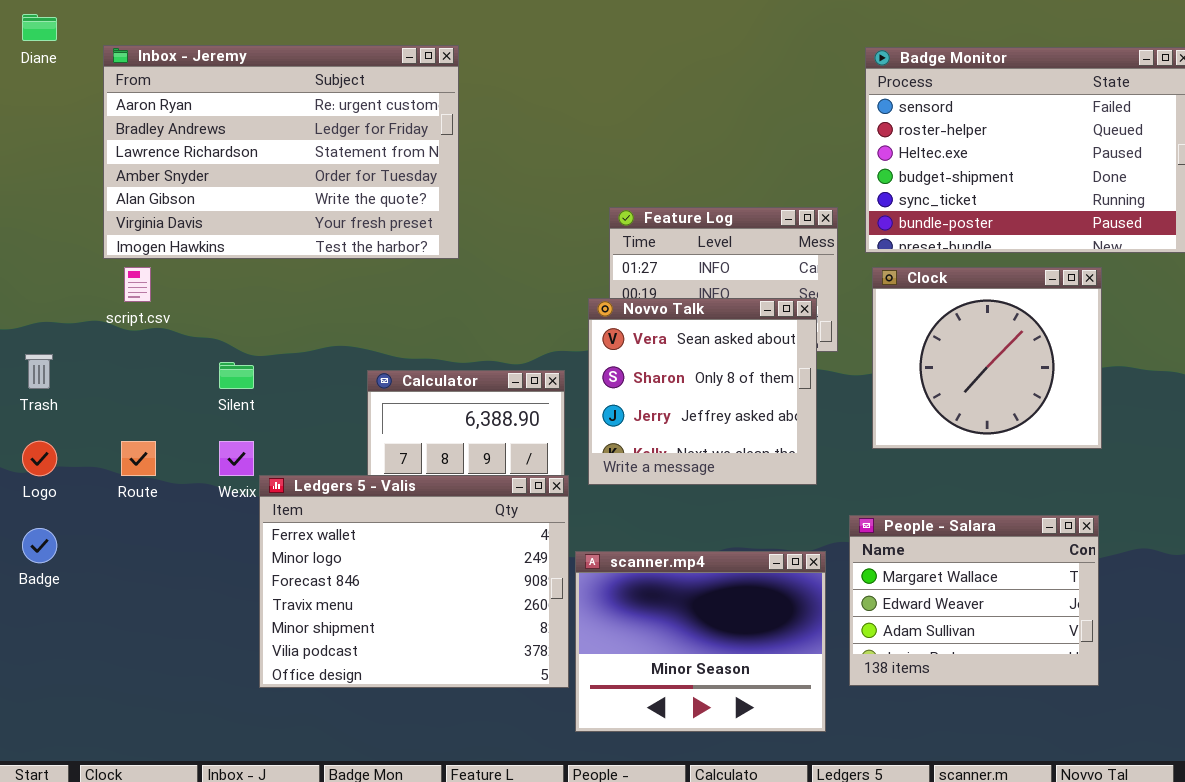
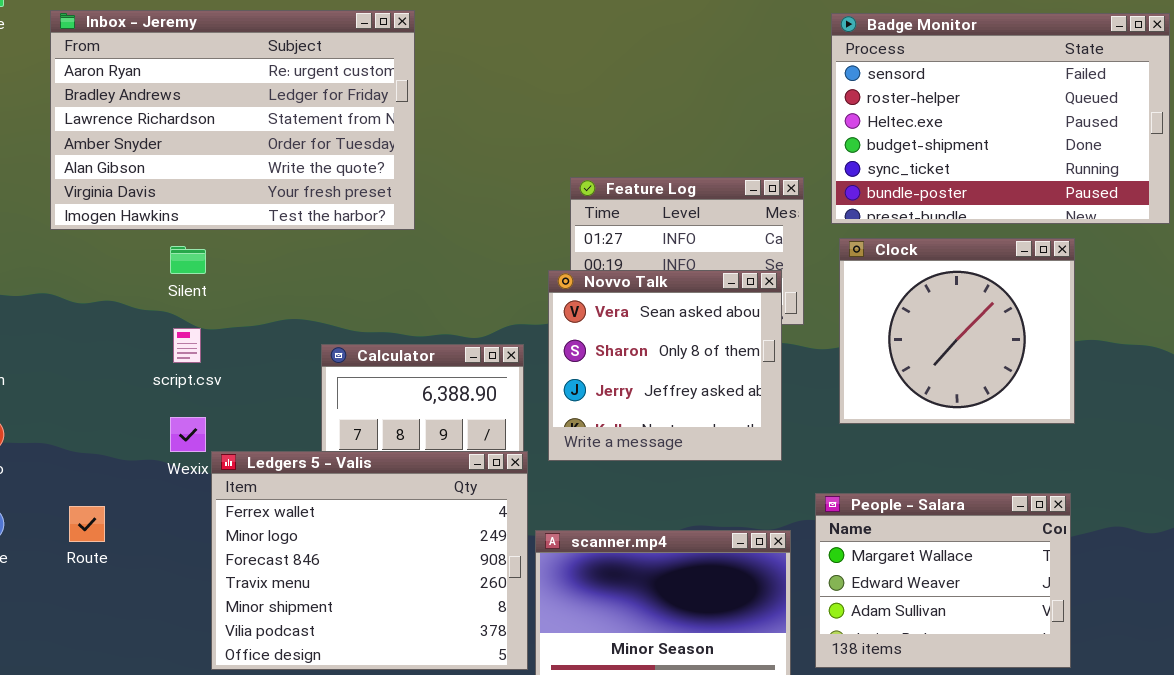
script.csv: [124,267,151,302] -> [173,328,201,363], moved
Silent: [219,362,254,389] -> [170,246,206,274], moved
Route: [121,441,156,476] -> [69,506,105,542], moved

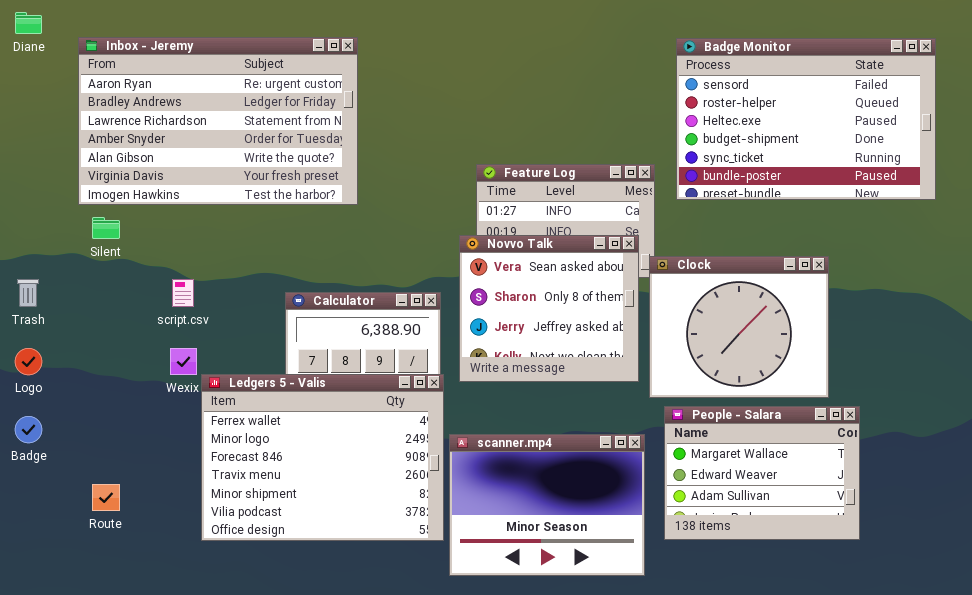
Clock: [839,238,1075,424] -> [649,256,829,398], moved
Silent: [170,246,206,274] -> [92,217,120,239], moved
Route: [69,506,105,542] -> [92,484,120,511], moved

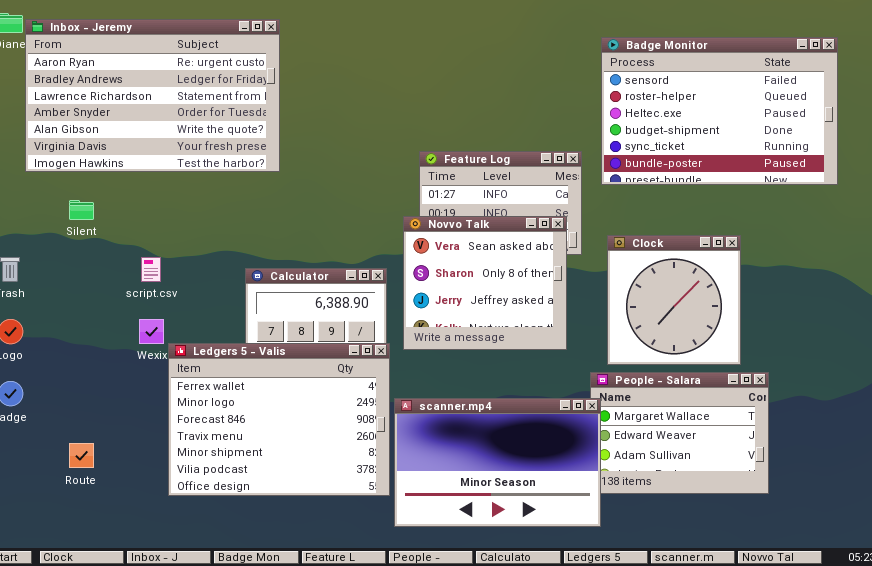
Inbox - Jeremy: [78,37,358,205] -> [25,19,280,172], moved
Clock: [649,256,829,398] -> [607,235,741,365], resized
scanner.mp4: [449,434,645,576] -> [394,398,601,527], resized

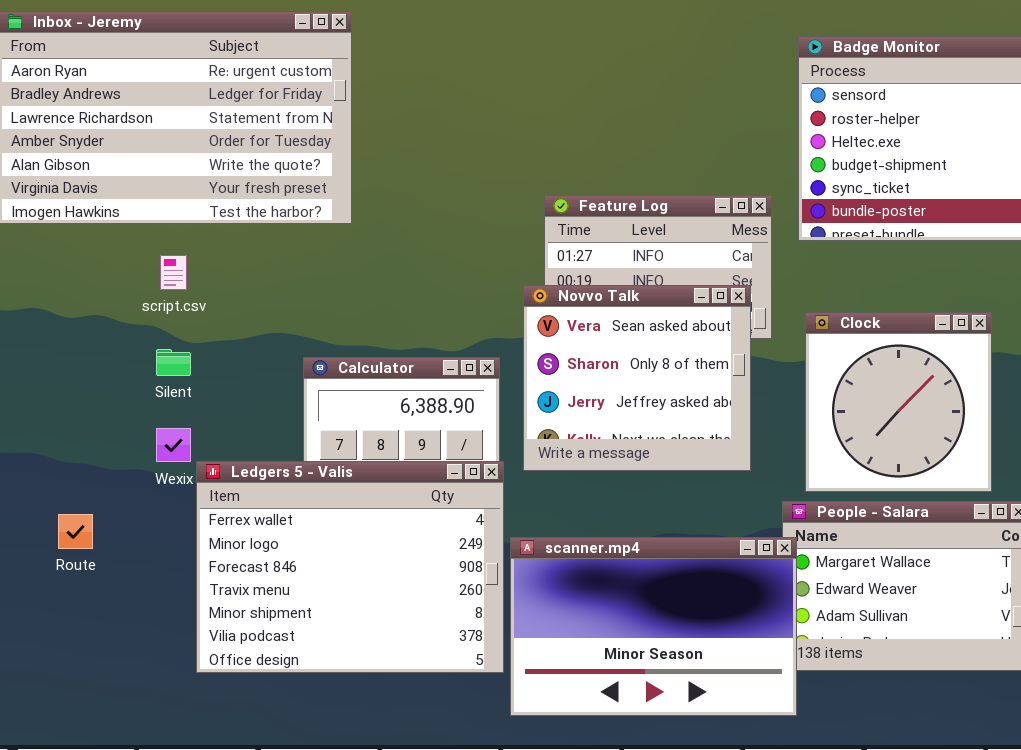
Silent: [69,200,94,220] -> [156,349,191,376], moved
script.csv: [141,257,161,282] -> [160,255,187,290], moved
Route: [69,443,94,468] -> [58,514,93,549], moved

